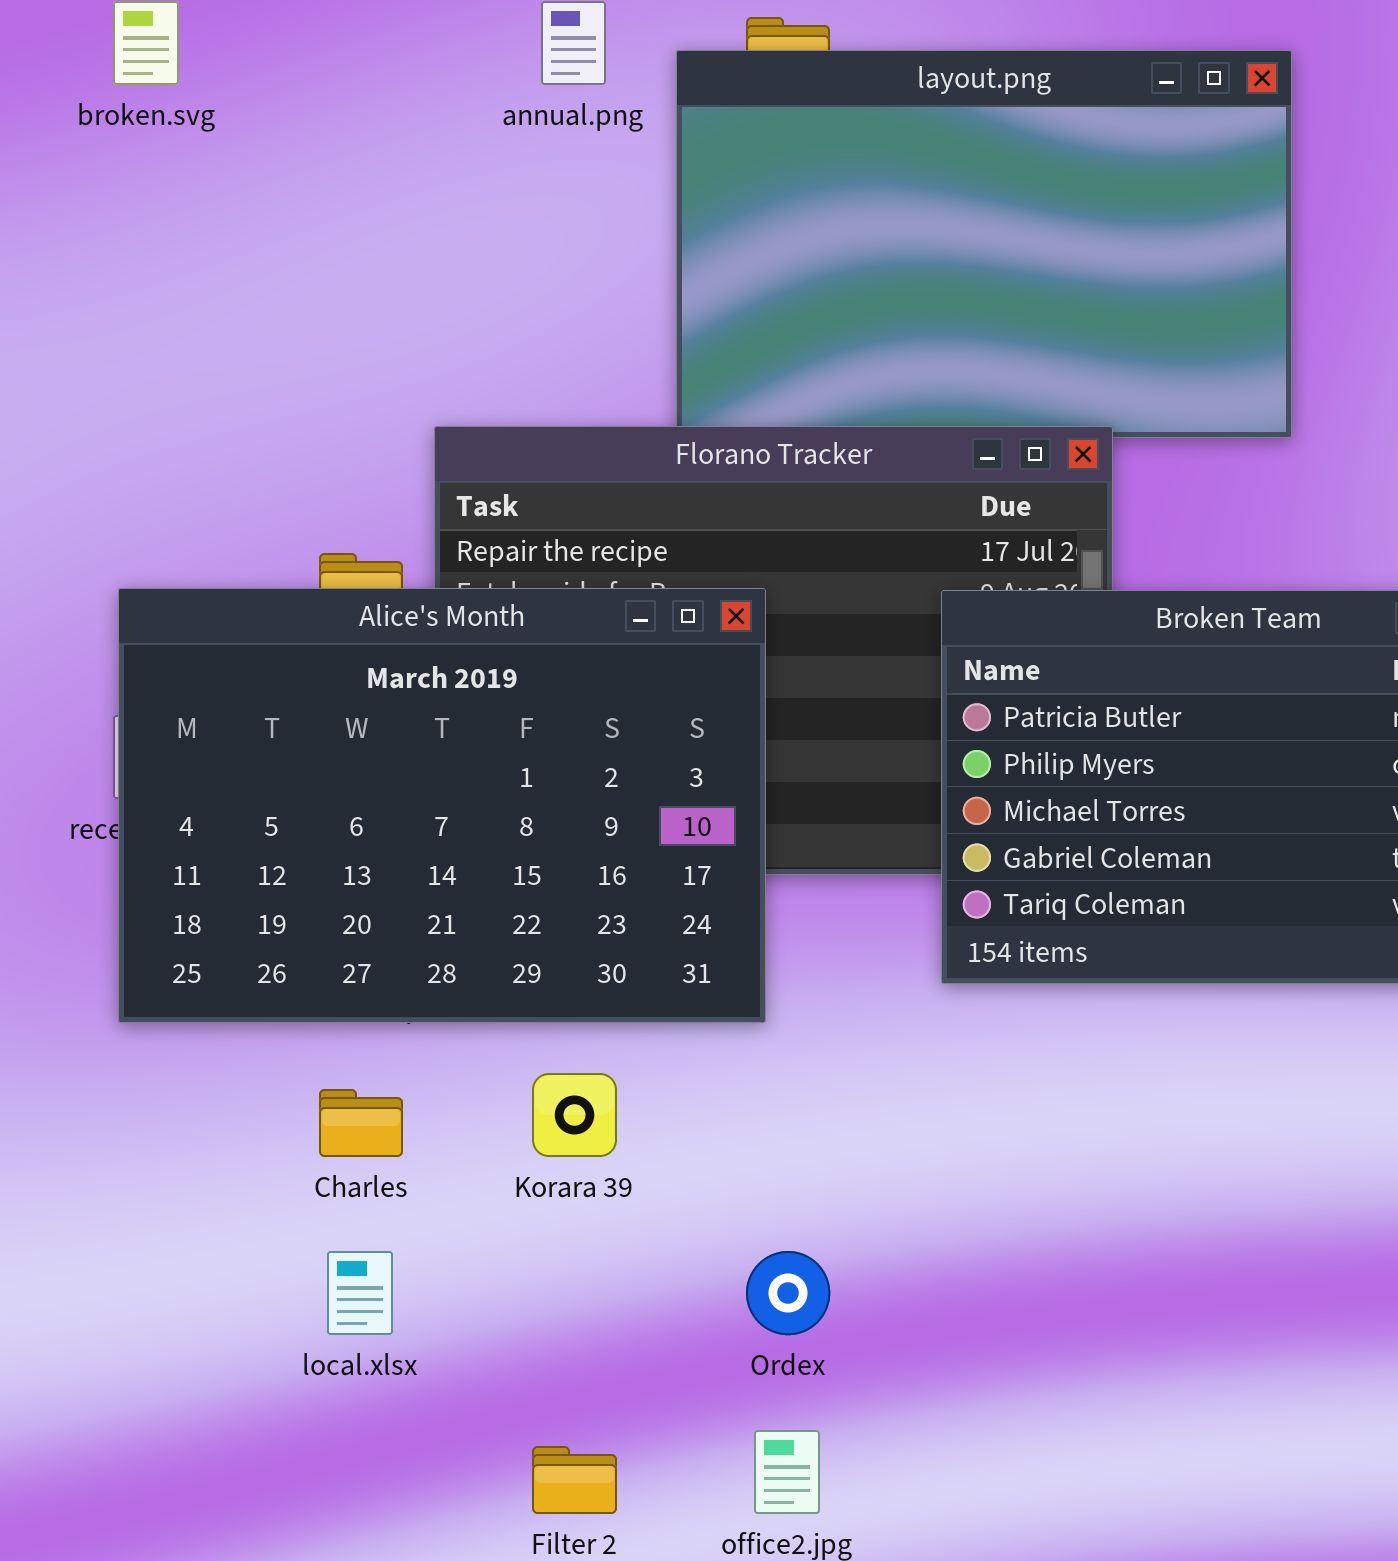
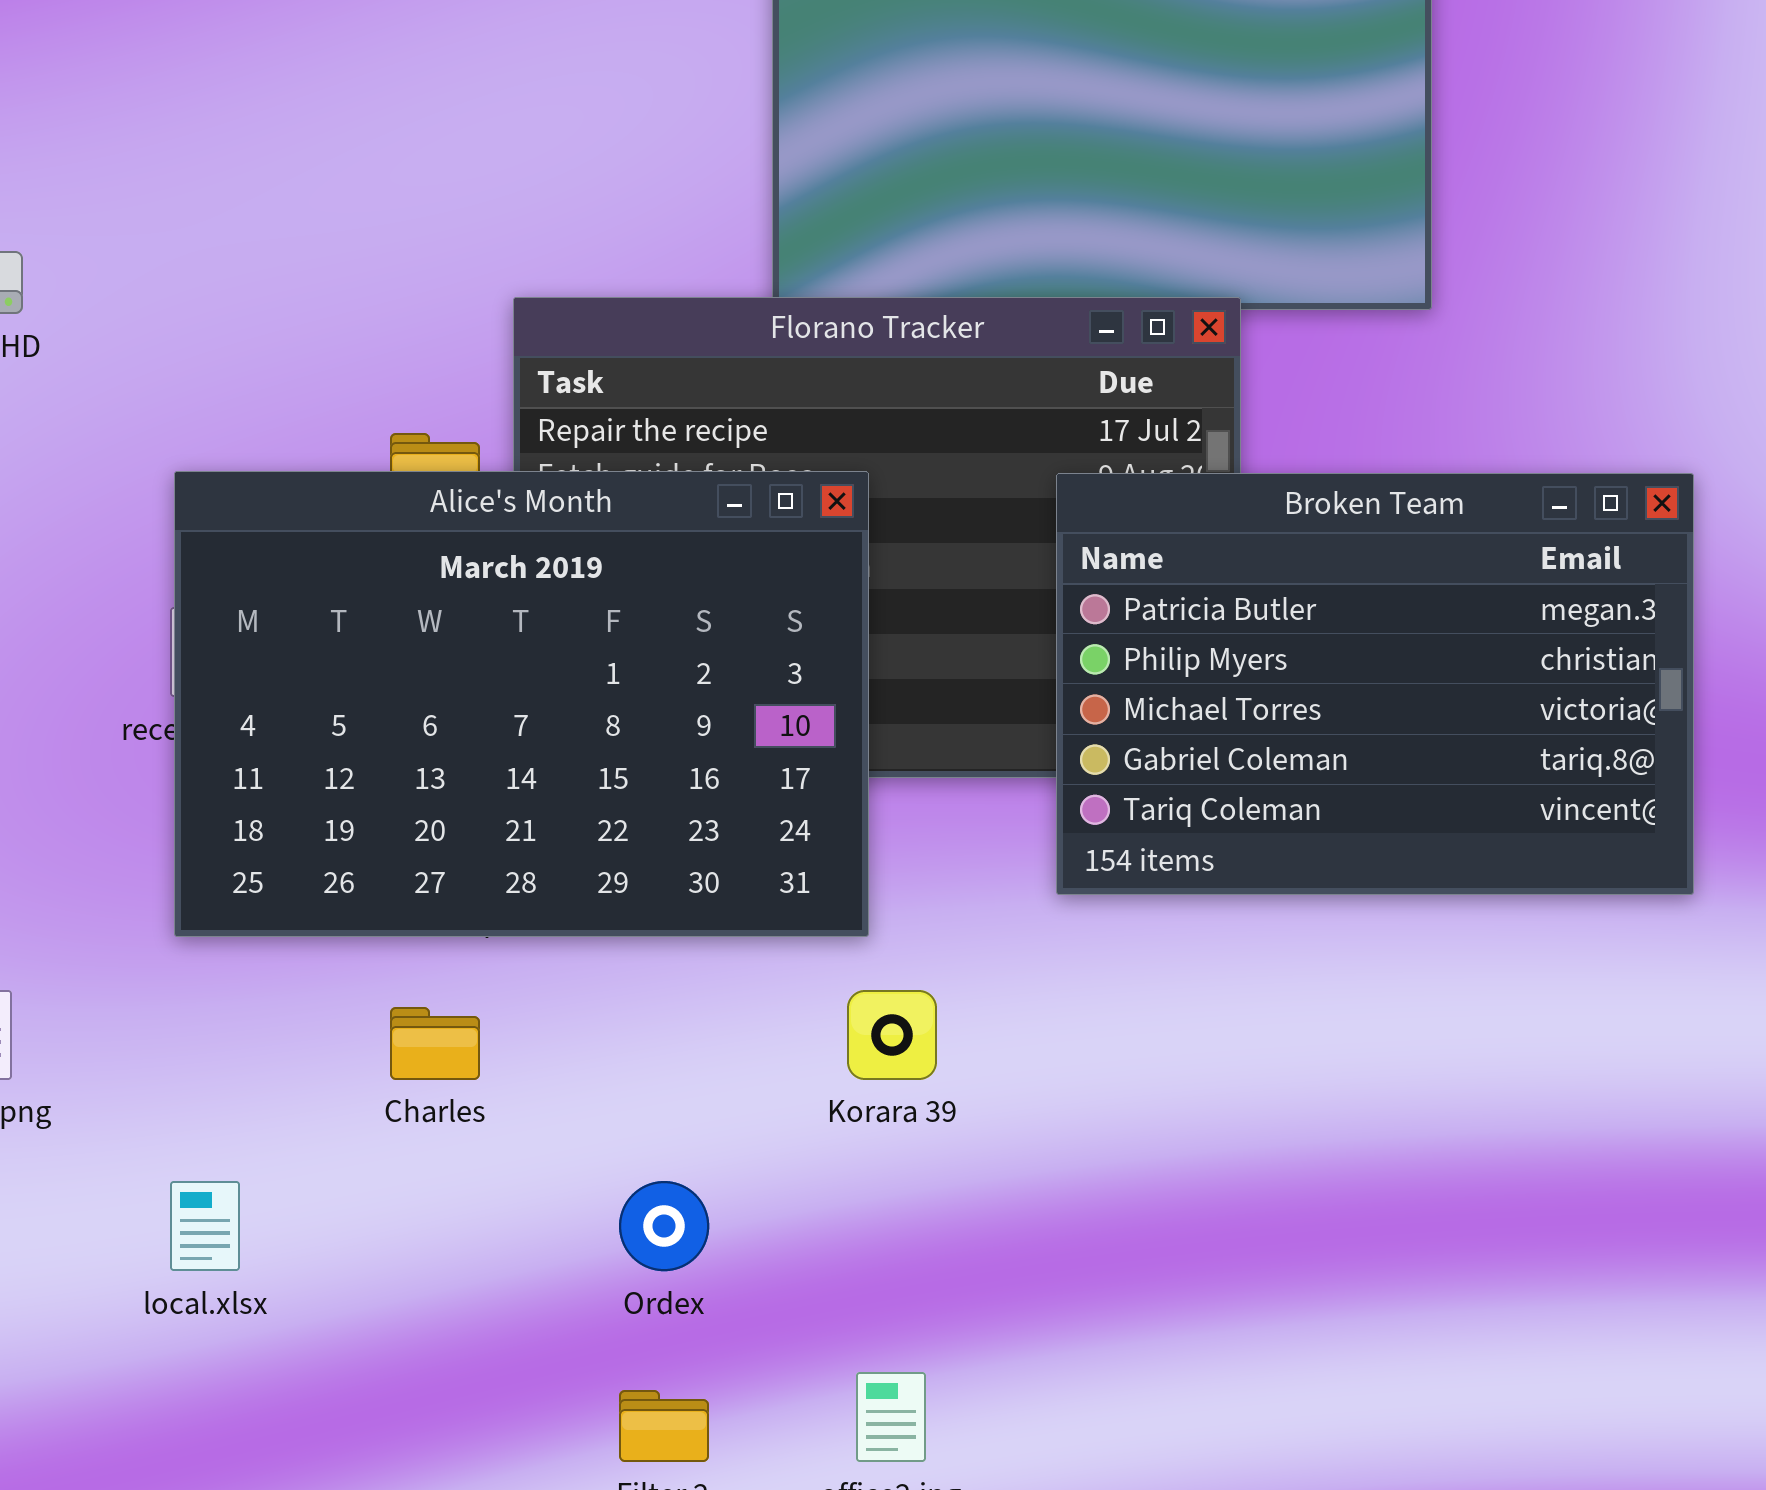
Korara 39: [532,1073,617,1157] -> [847,990,937,1080], moved
local.xlsx: [327,1251,393,1335] -> [170,1181,240,1271], moved
Ordex: [746,1251,830,1335] -> [619,1181,709,1271], moved

